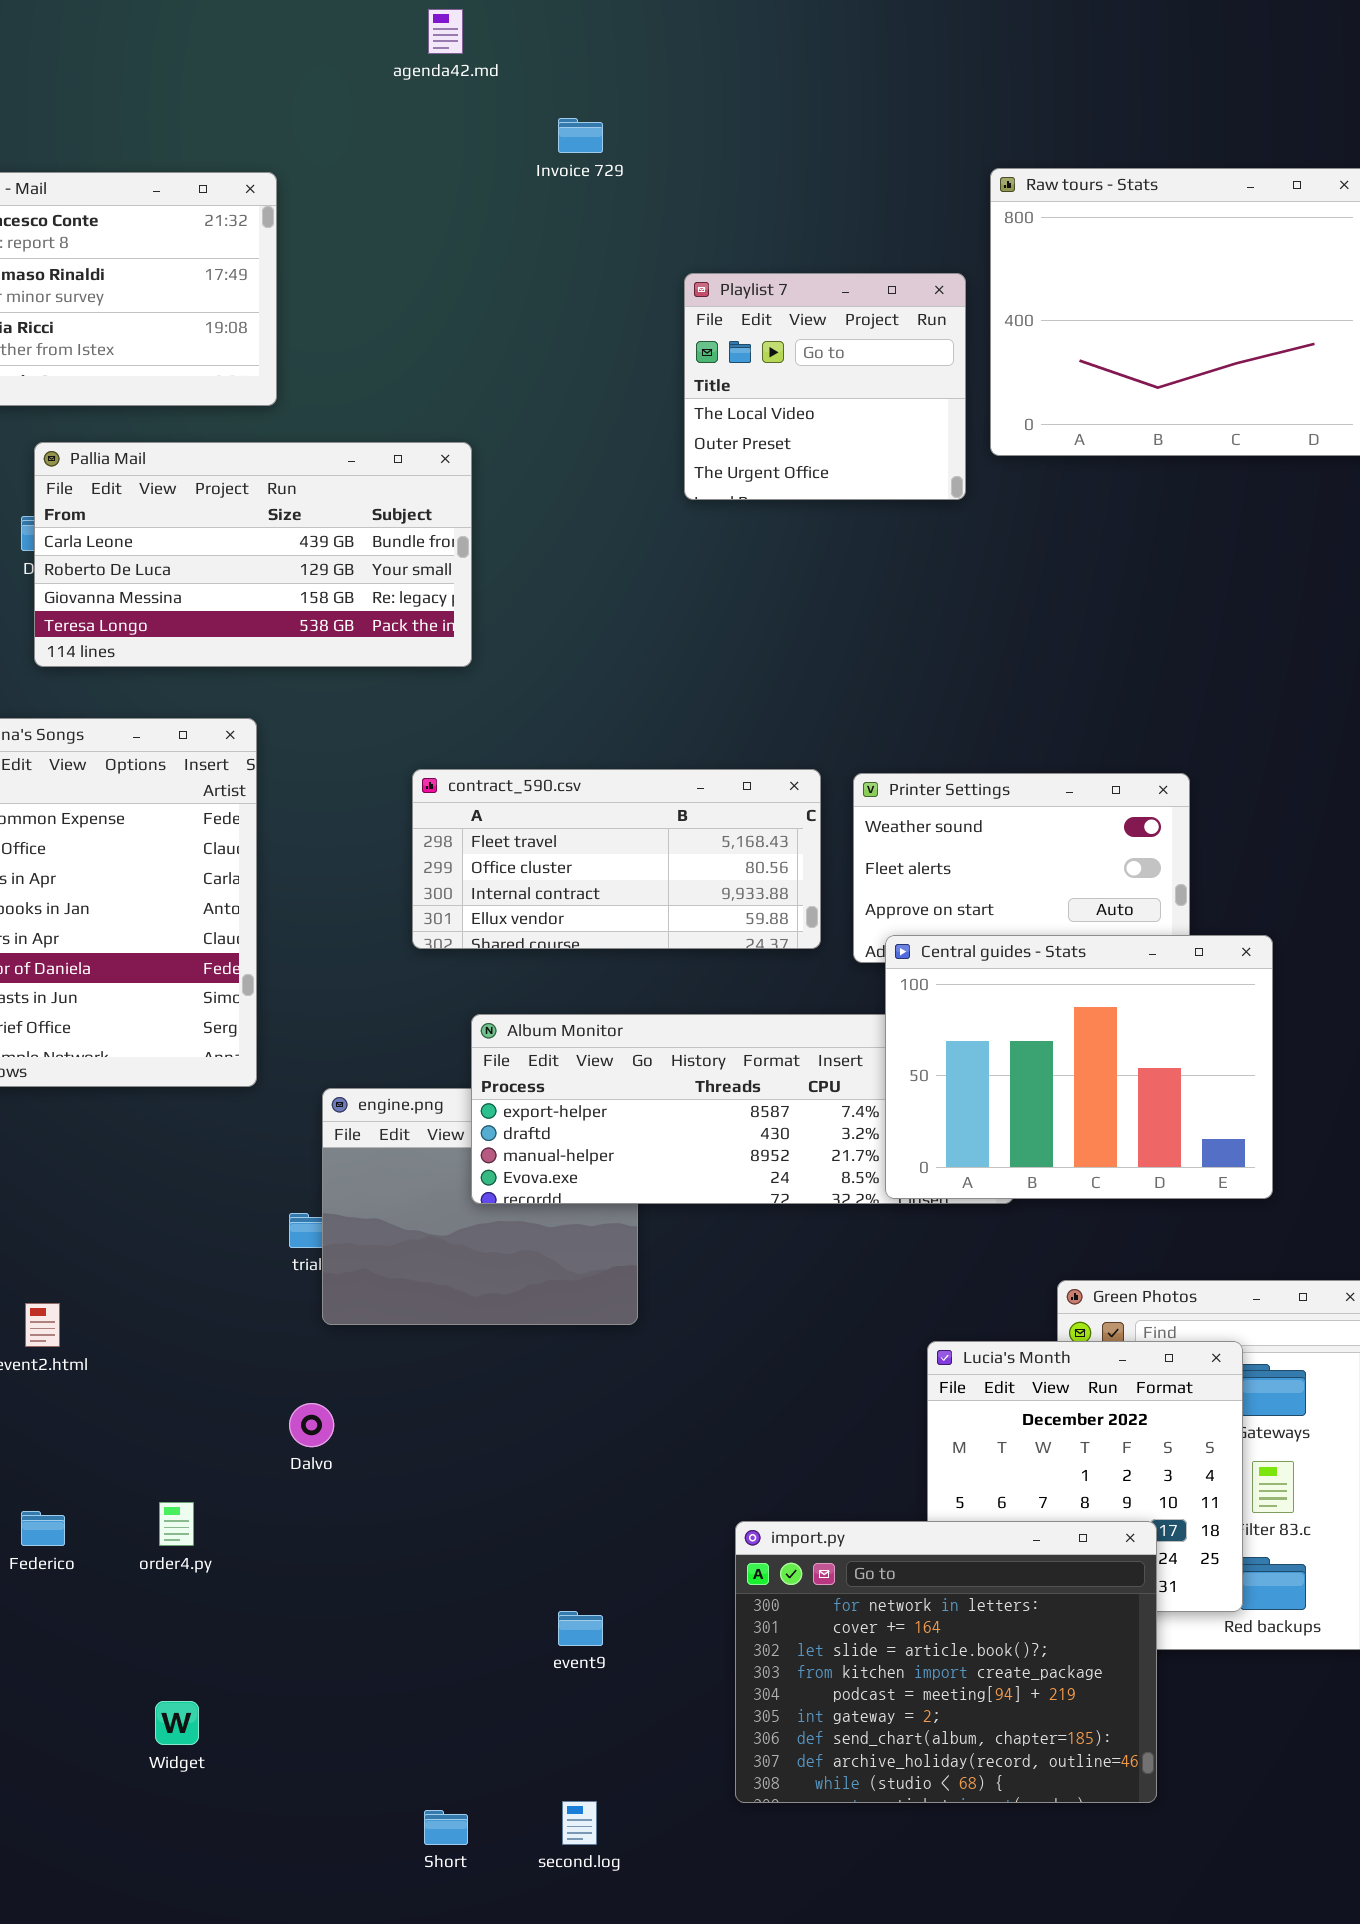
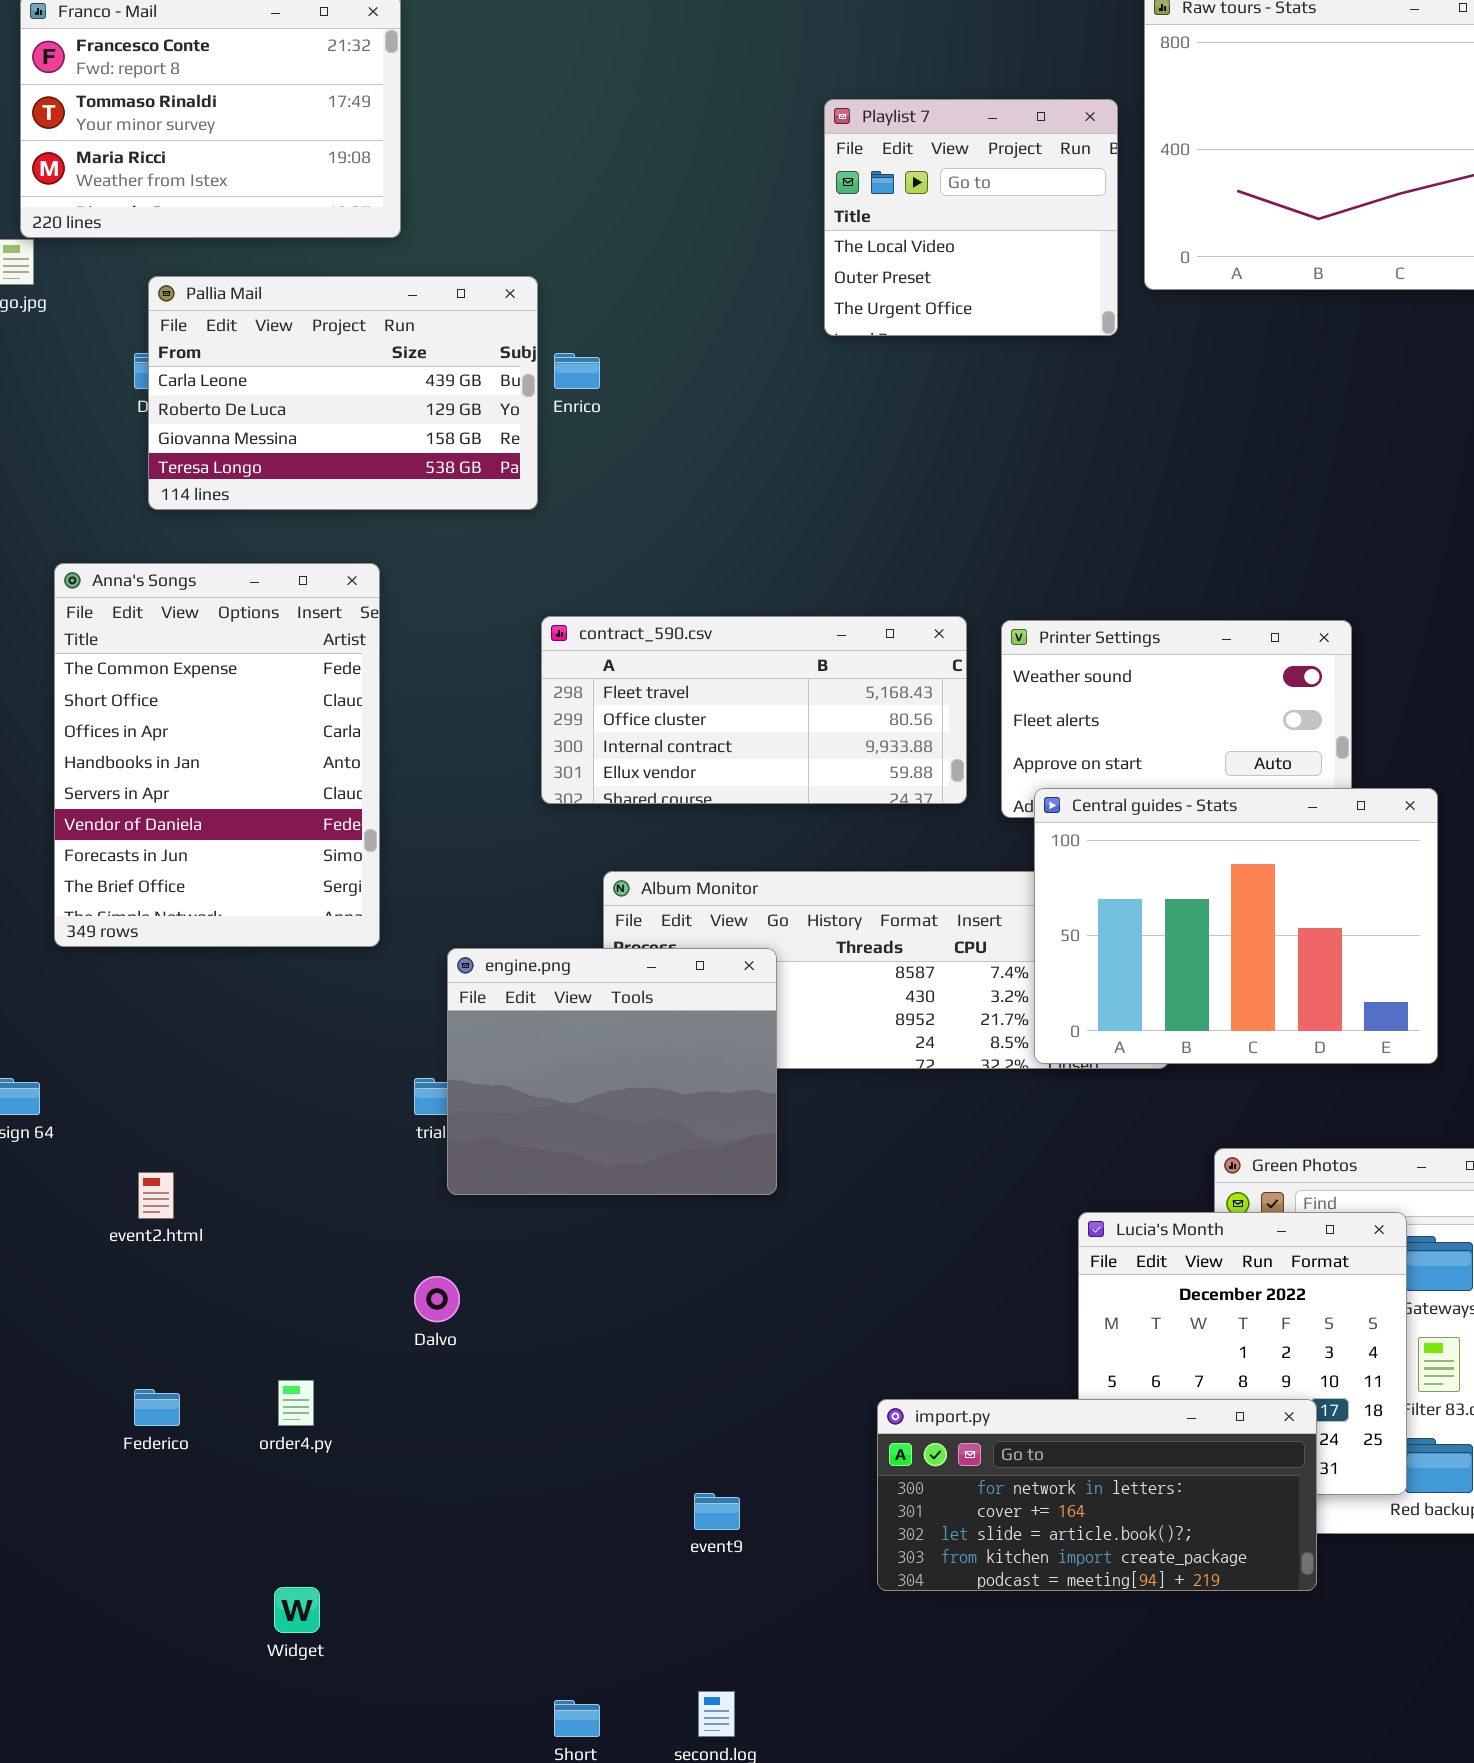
Pallia Mail: [34,442,472,667] -> [148,276,538,510], resized
engine.png: [322,1088,638,1325] -> [447,948,777,1195], raised
import.py: [735,1521,1157,1803] -> [877,1399,1317,1591], resized

